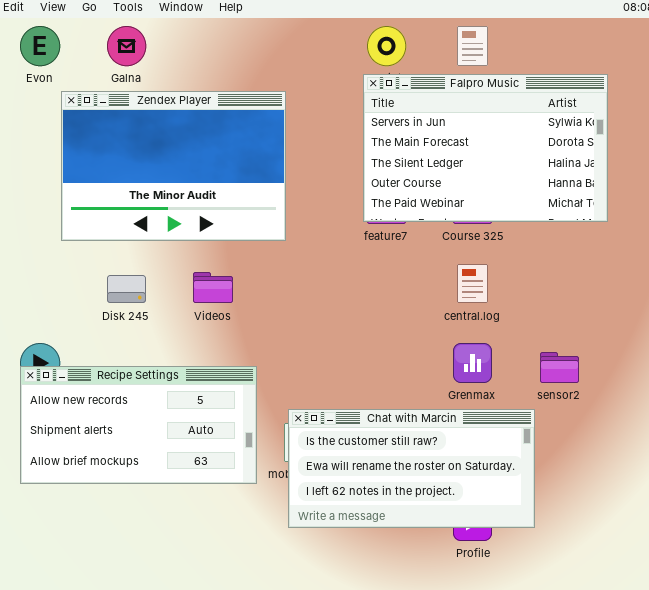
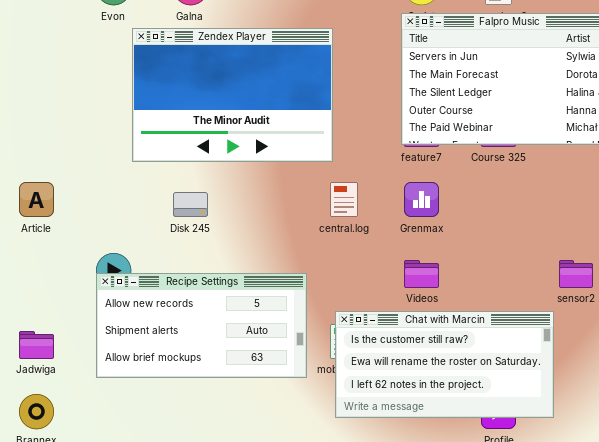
central.log: [457,264,488,303] -> [330,182,358,217], moved
Videos: [193,272,233,303] -> [404,260,439,288], moved
Grenmax: [453,343,492,383] -> [404,182,439,217], moved

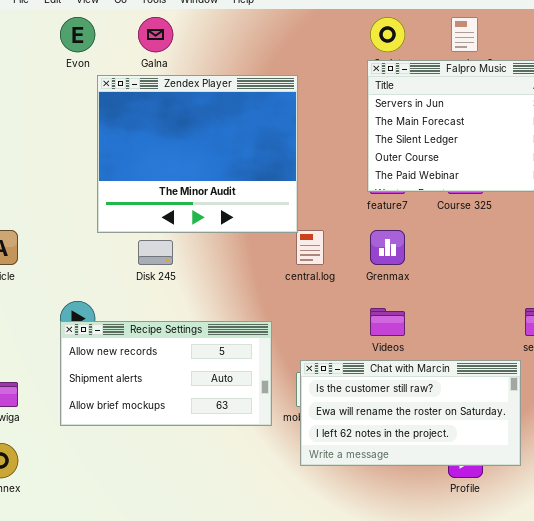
Zendex Player: [132,28,333,162] -> [97,75,298,233], resized

